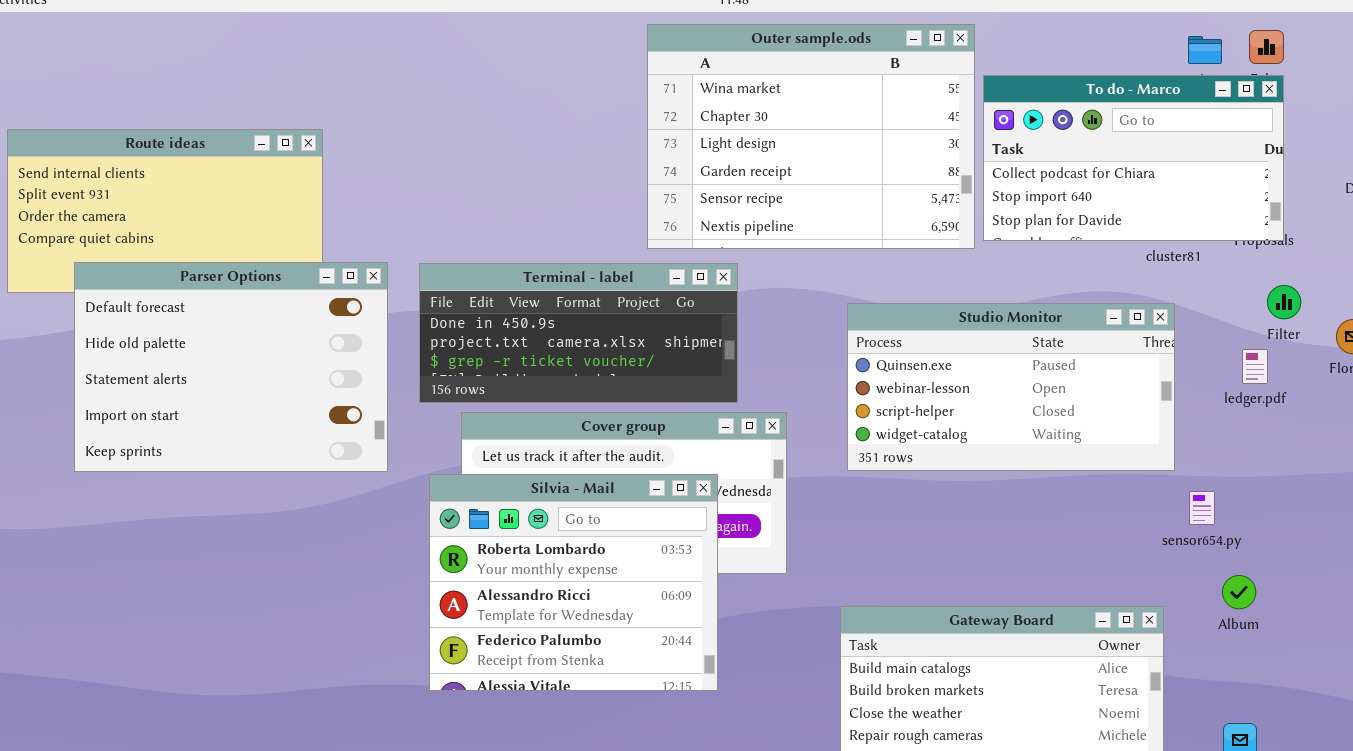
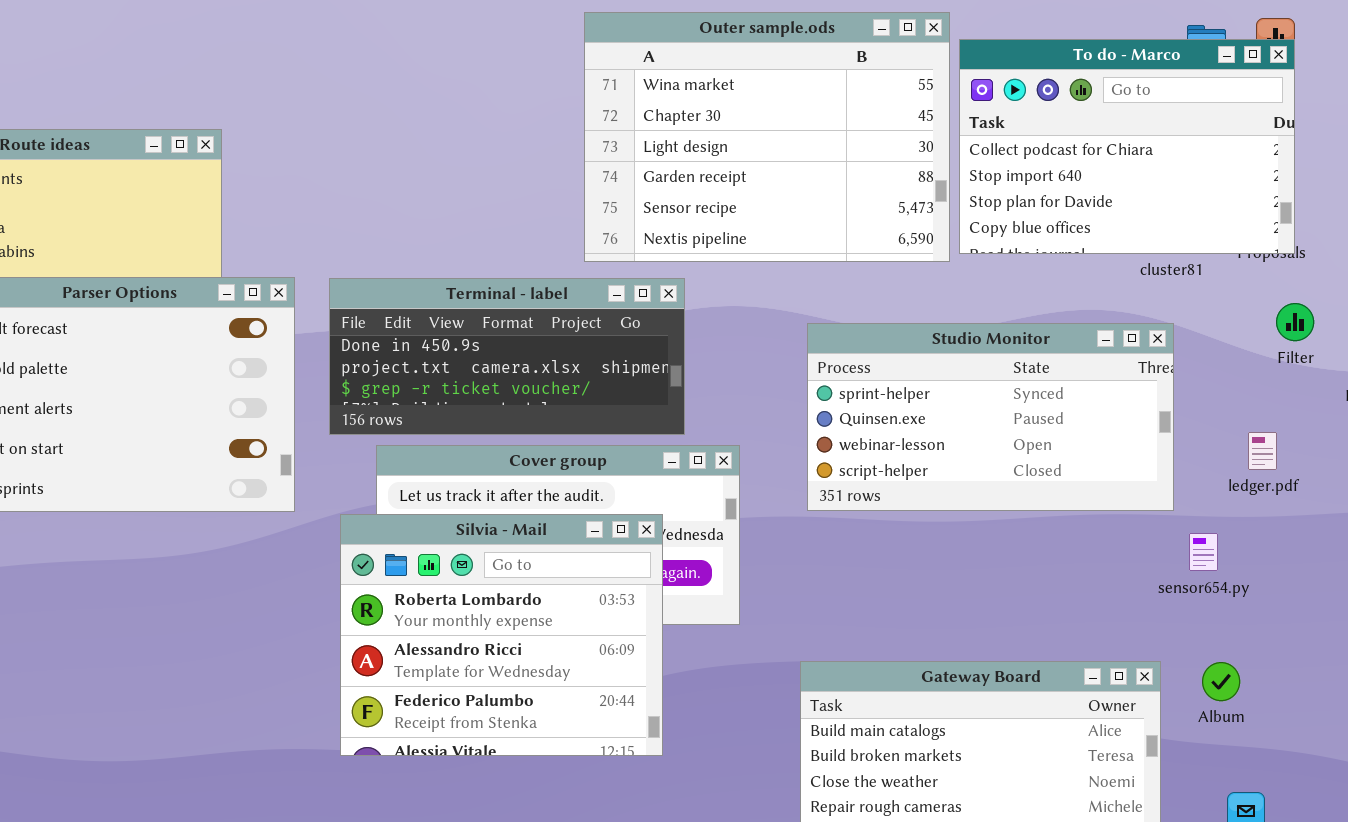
To do - Marco: [983,75,1284,241] -> [959,39,1295,254], resized
Studio Monitor: [847,303,1175,471] -> [807,323,1174,511], scrolled up 1 row
ledger.pdf: [1242,349,1268,384] -> [1248,432,1277,470], moved
Album: [1222,575,1256,609] -> [1202,662,1240,701], moved

